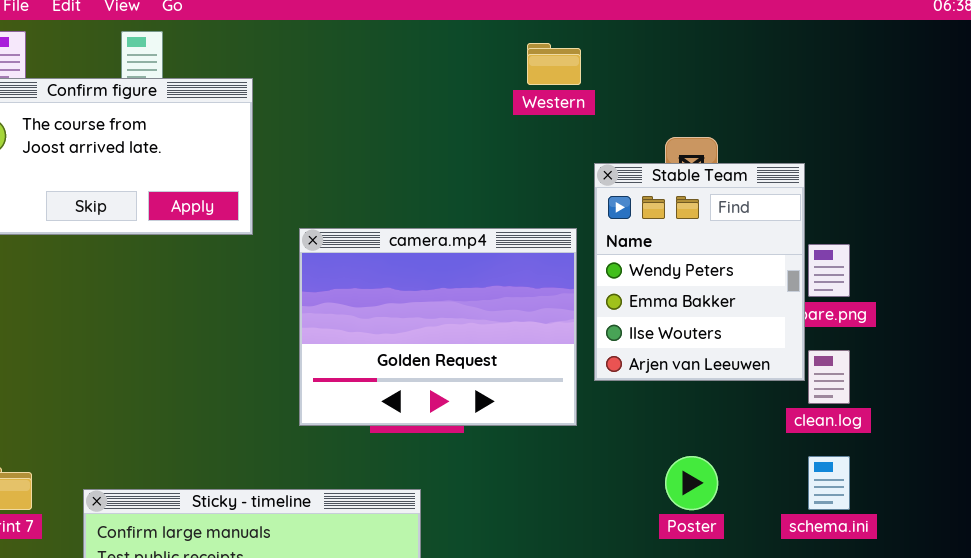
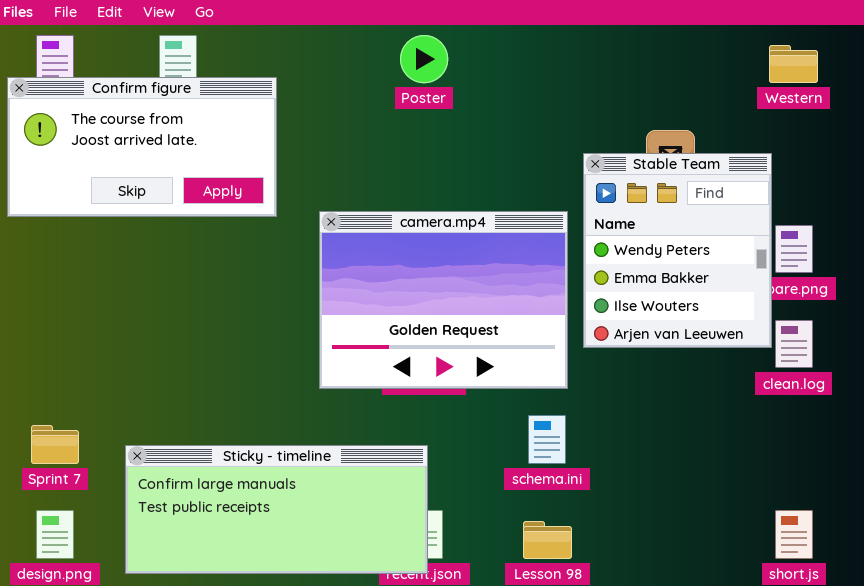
Western: [527,43,581,85] -> [769,45,818,83], moved
Poster: [665,456,718,510] -> [400,35,448,83], moved
schema.ini: [808,456,850,510] -> [528,415,566,464], moved

